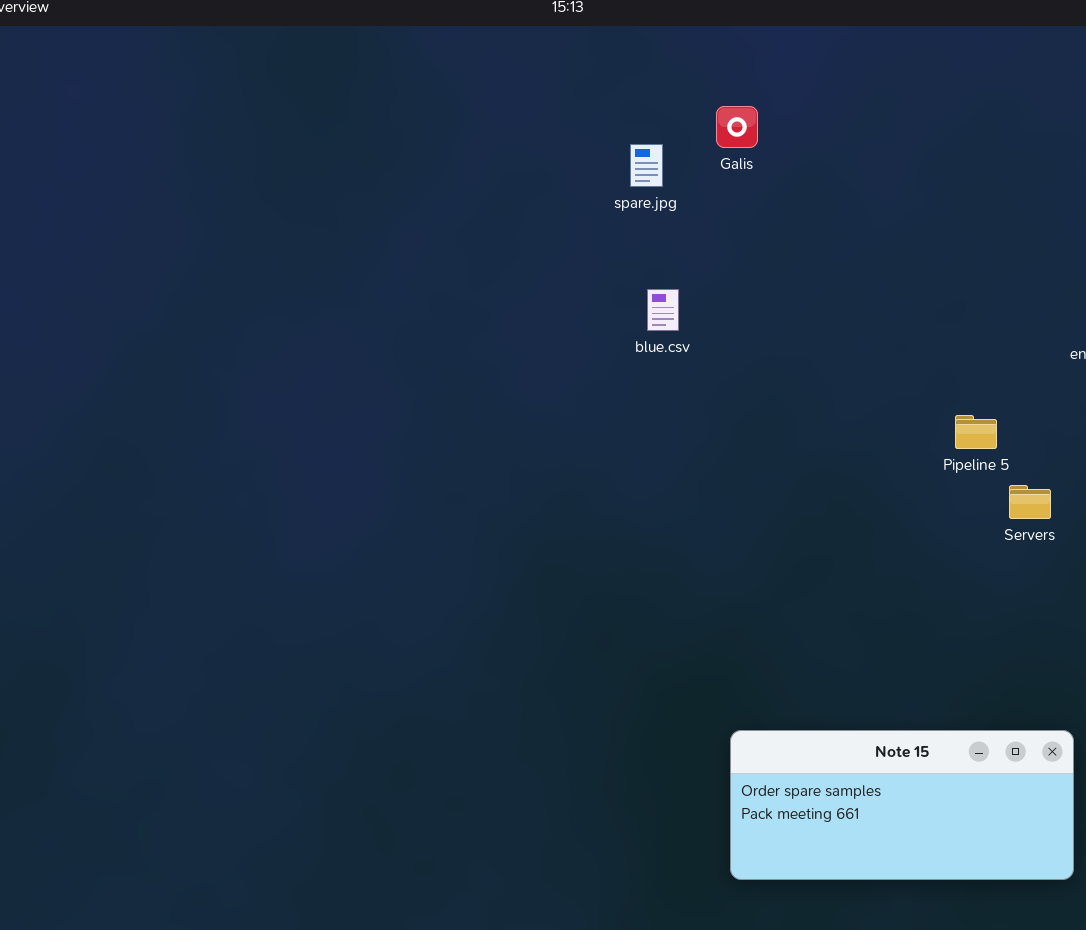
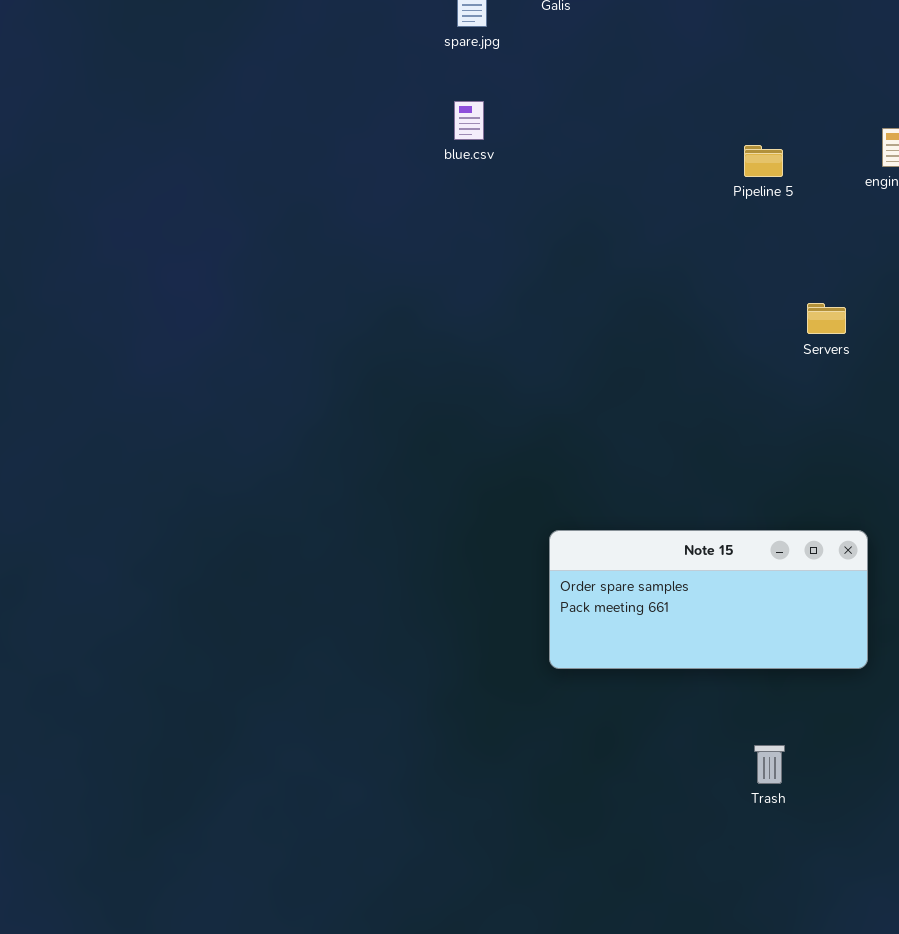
blue.csv: [647,289,679,331] -> [454,101,484,140], moved
Pipeline 5: [955,415,997,449] -> [744,145,783,177], moved

